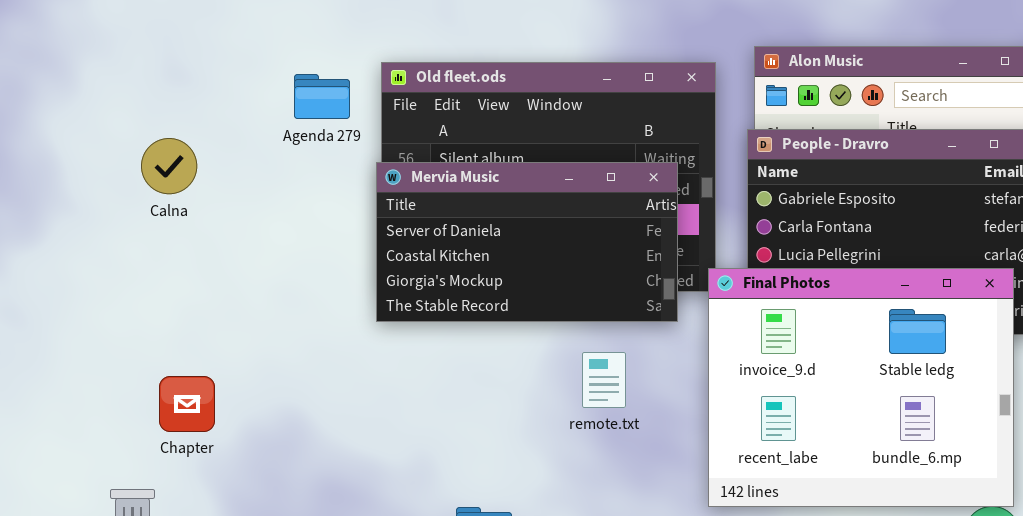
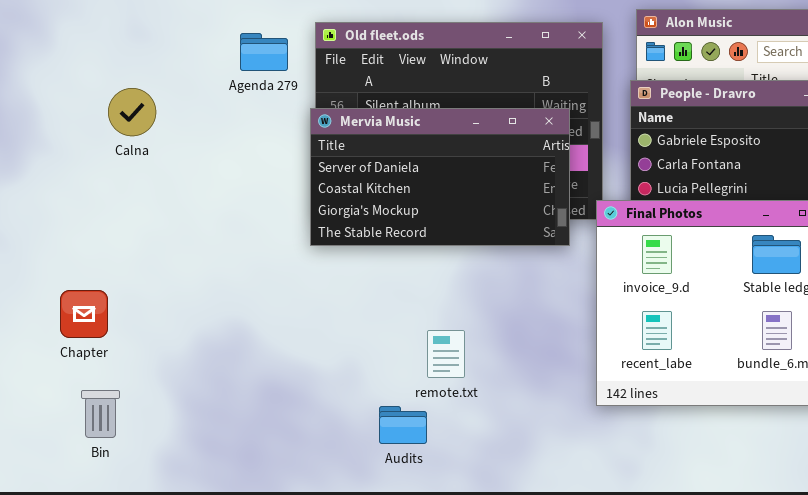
remote.txt: [582,352,626,408] -> [427,330,465,378], moved
Chapter: [159,376,215,432] -> [60,290,108,338], moved

